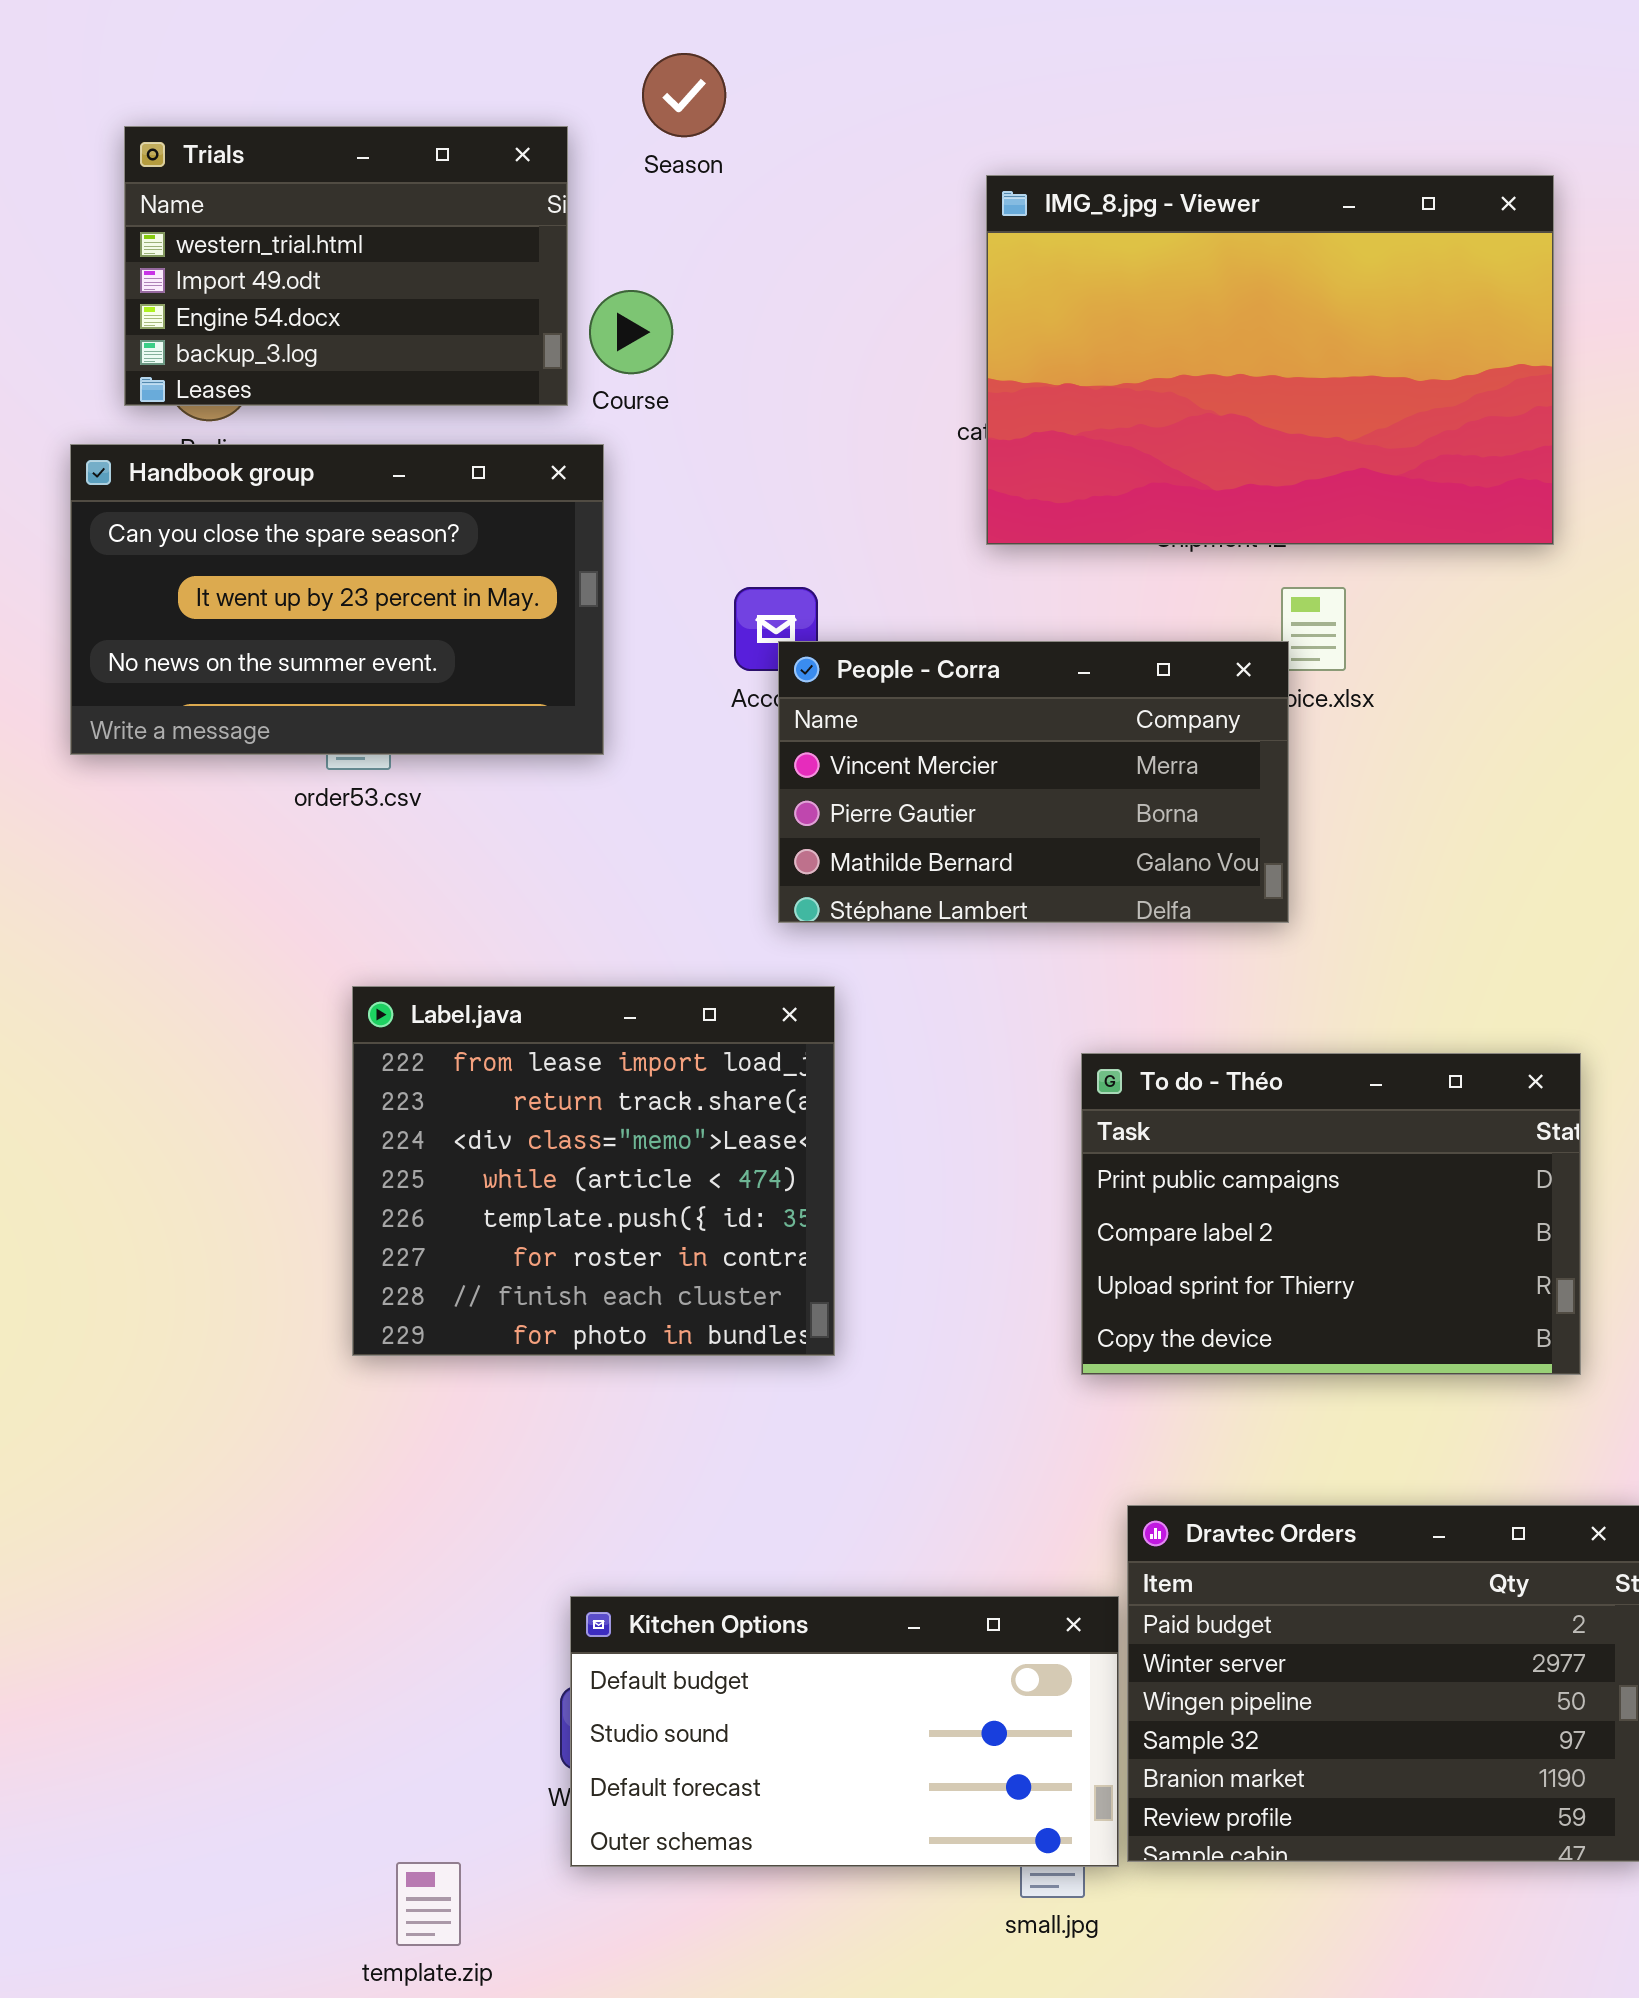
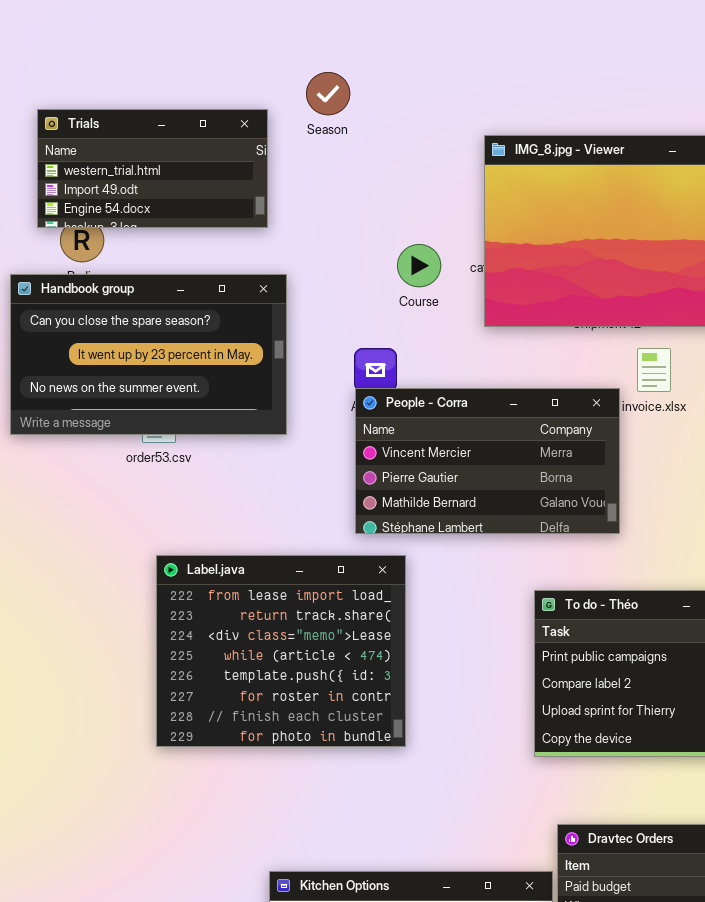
Trials: [124,126,568,406] -> [37,109,268,228], resized
Course: [589,290,673,374] -> [397,244,441,287], moved
People - Corra: [778,641,1289,923] -> [355,388,620,534], moved

